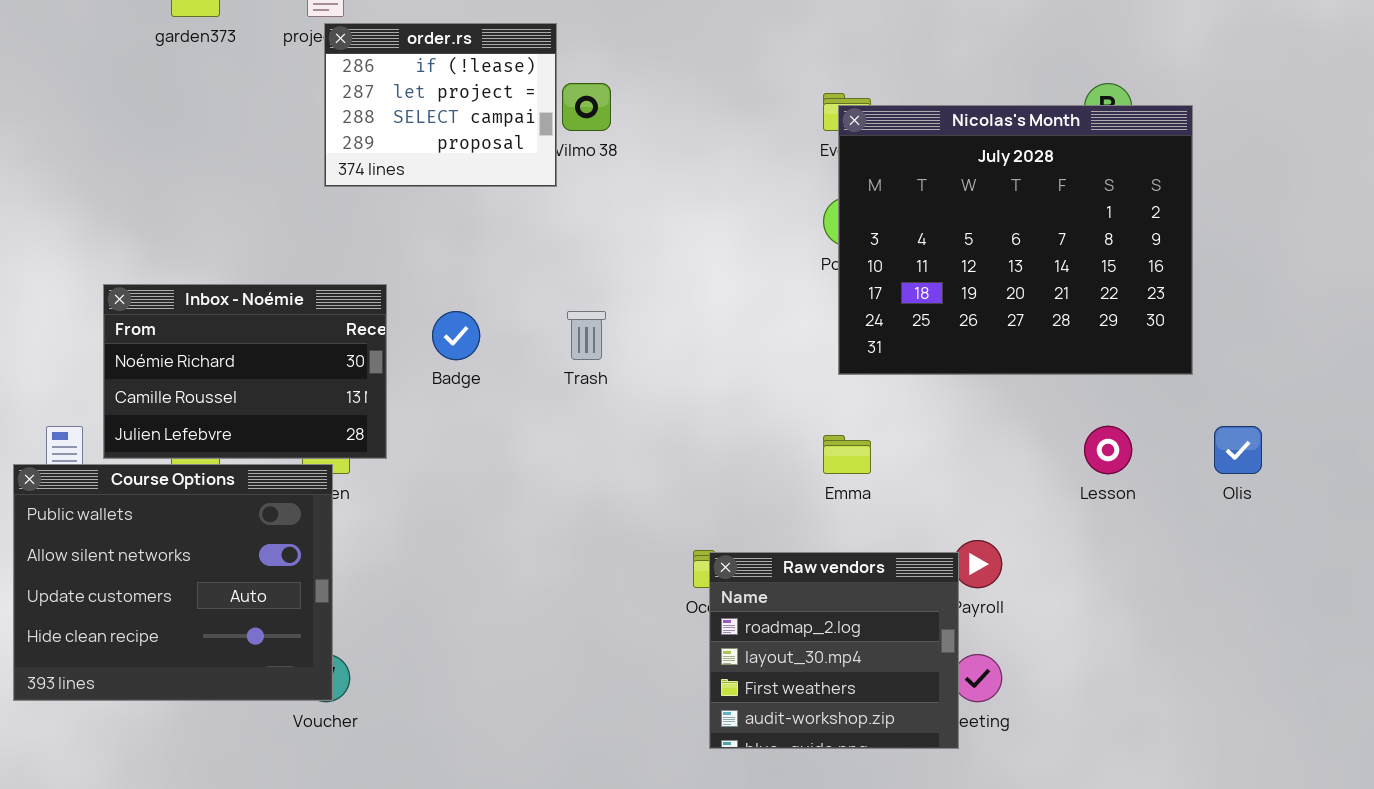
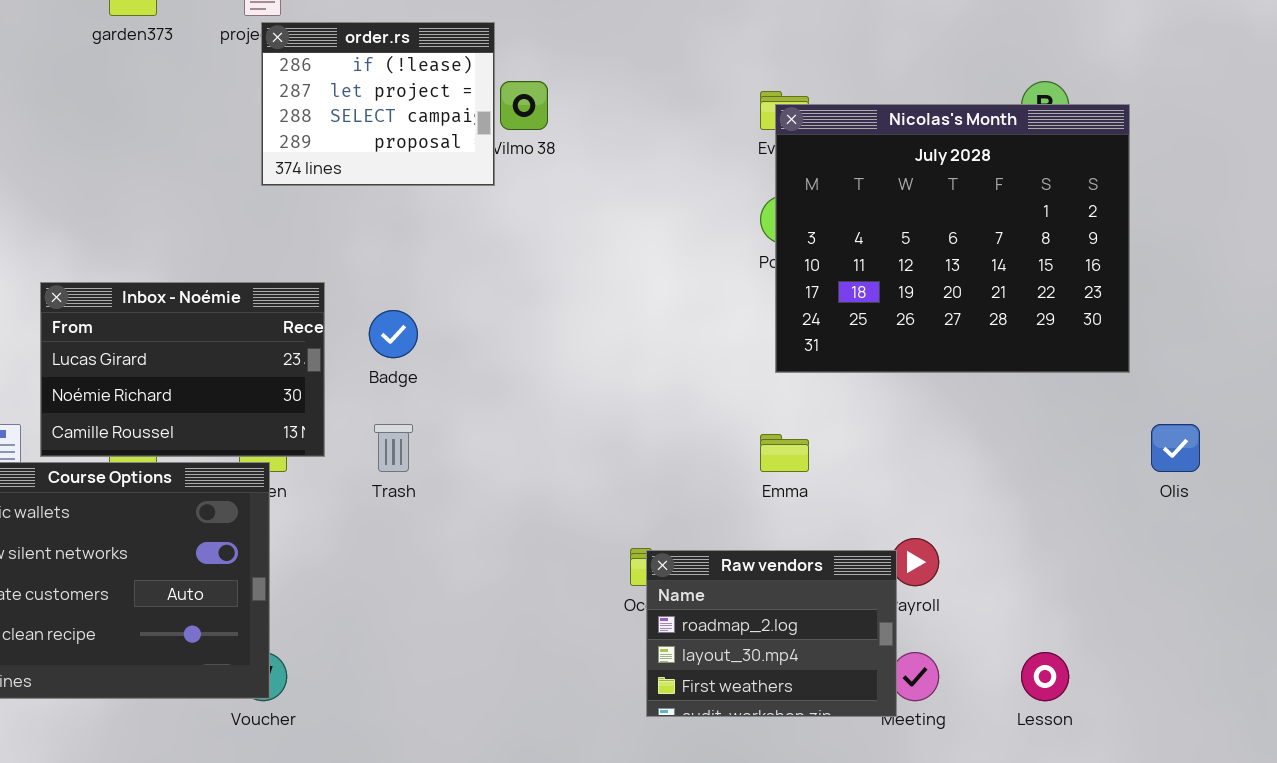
Inbox - Noémie: [103,284,387,459] -> [40,282,325,457], scrolled up 1 row
Trash: [567,311,606,360] -> [374,424,413,472], moved
Lesson: [1084,426,1132,474] -> [1021,652,1069,701], moved
Raw vendors: [709,552,959,749] -> [646,550,897,717], resized

